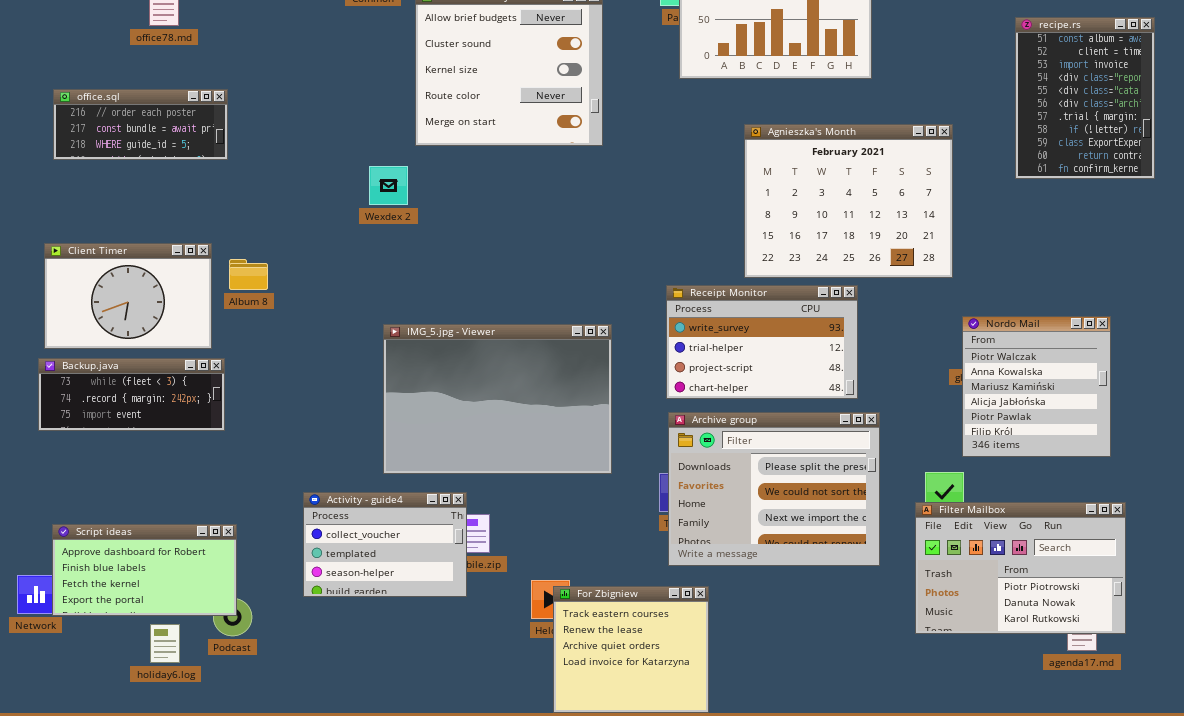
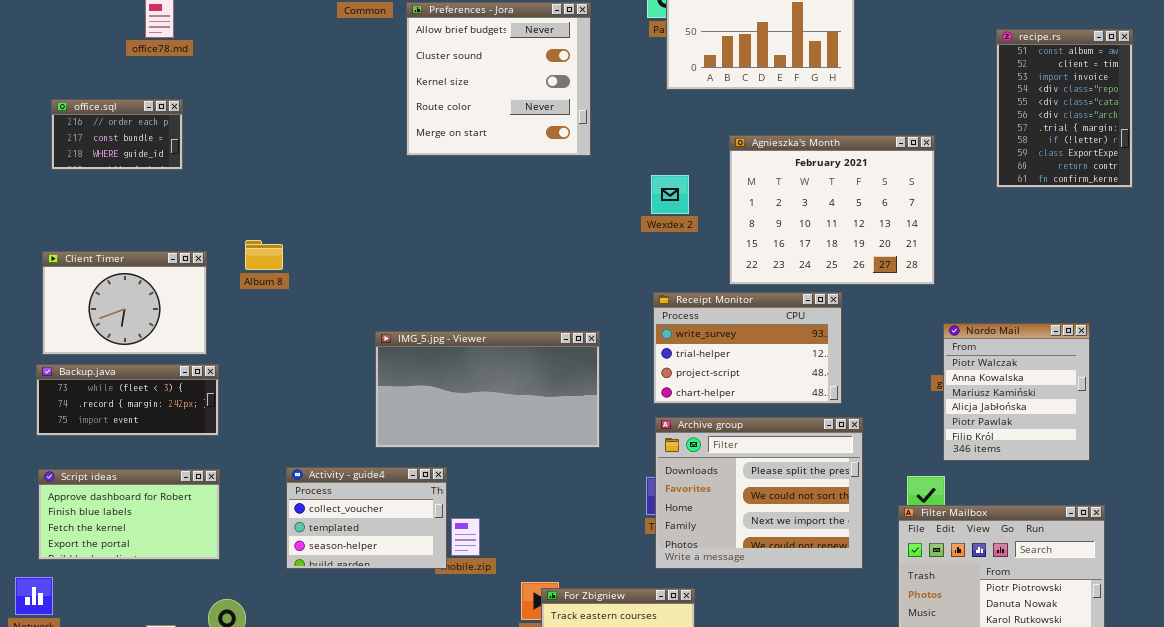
office.sql: [53,89,228,160] -> [51,99,183,170], resized
Wexdex 2: [369,166,408,205] -> [651,175,689,214], moved
Album 8: [229,259,268,290] -> [245,240,283,270], moved
IMG_5.jpg - Viewer: [383,324,612,474] -> [375,331,600,448], resized
Activity - guide4: [303,492,467,597] -> [286,467,447,569], moved
Script ideas: [52,524,237,616] -> [38,469,220,560], moved

